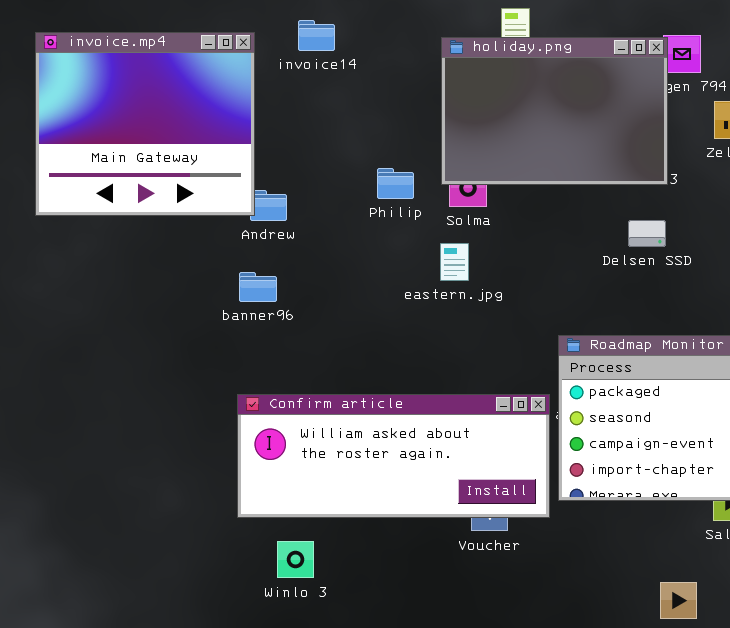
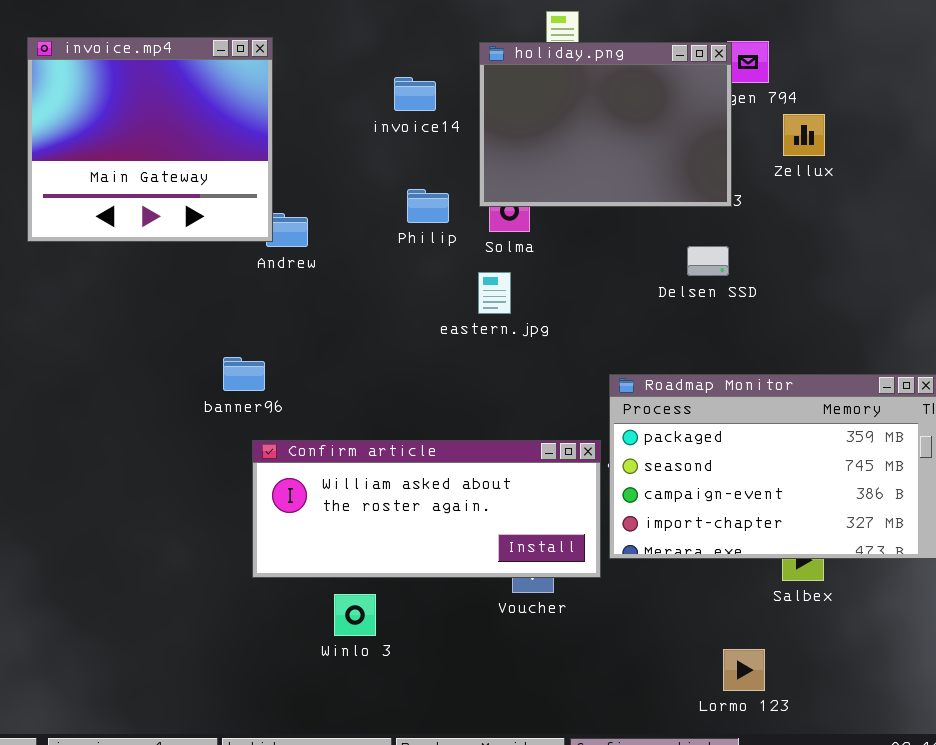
invoice14: [298,20,335,51] -> [394,77,436,111], moved
banner96: [239,272,277,302] -> [223,357,265,391], moved
Winlo 3: [277,541,314,578] -> [334,594,376,636], moved

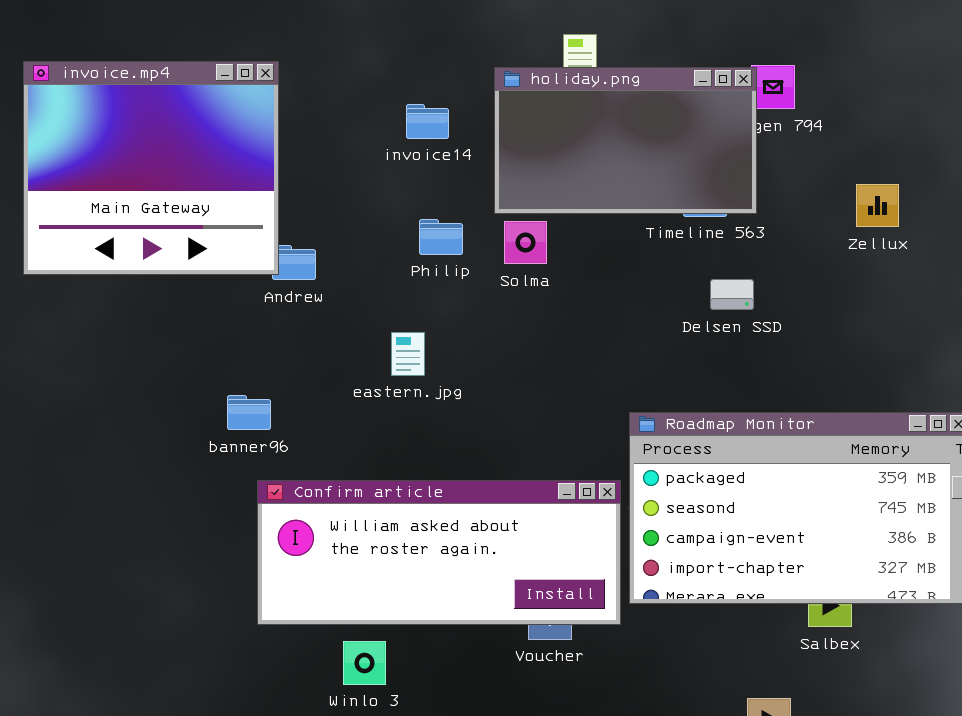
holiday.png: [479,42,732,207] -> [494,67,757,214], resized
Zellux: [783,114,825,156] -> [856,184,899,227], moved
eastern.jpg: [478,272,511,314] -> [391,332,425,376], moved

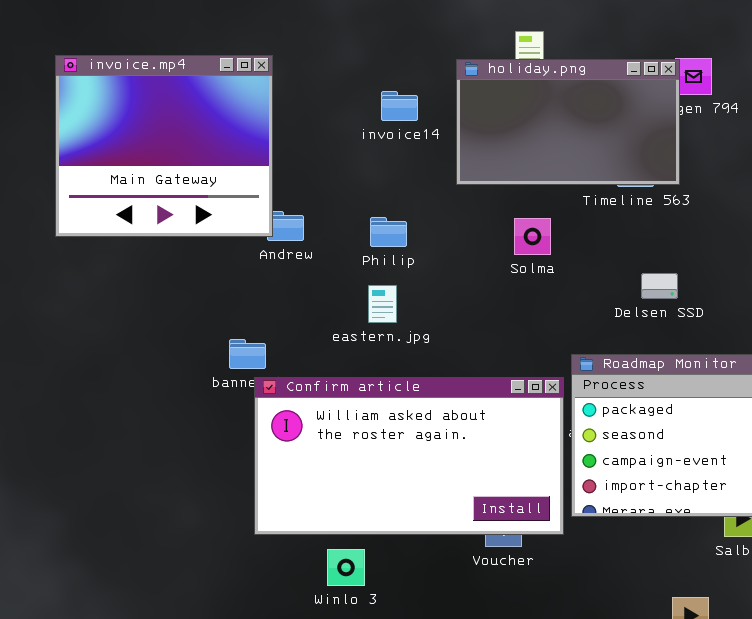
Philip: [419,219,463,255] -> [370,217,407,247], moved
Solma: [504,221,547,264] -> [514,218,551,255], moved
Delsen SSD: [710,279,754,310] -> [641,273,678,299], moved
Confirm article: [257,480,621,625] -> [254,377,564,535], resized

